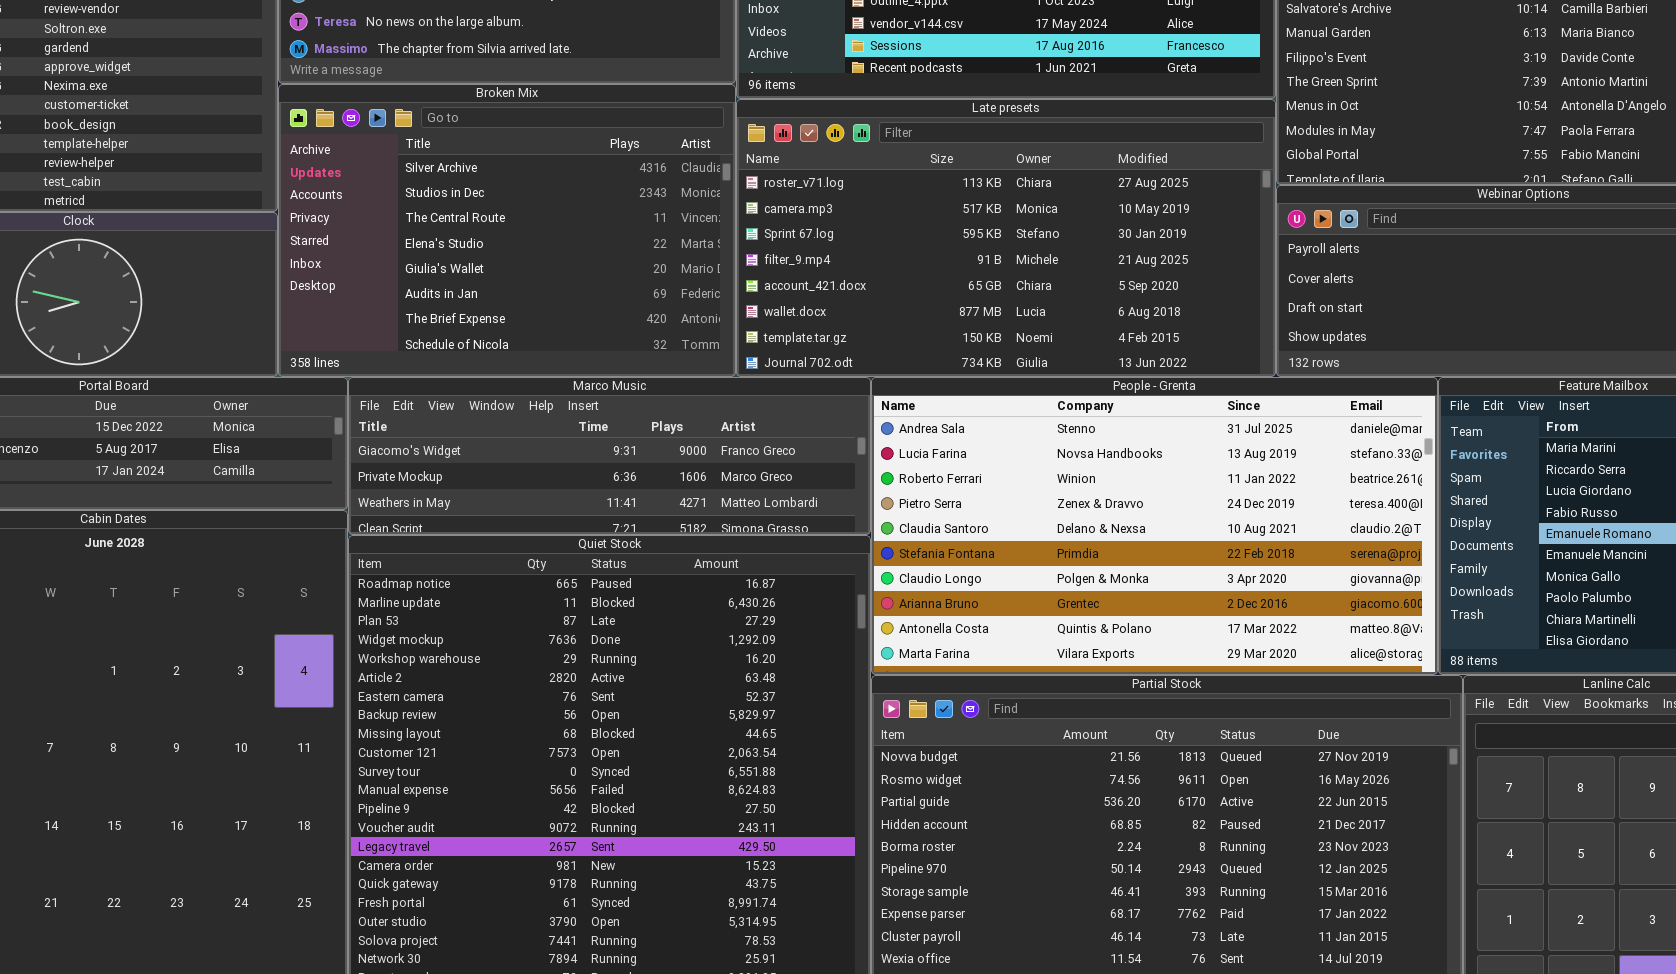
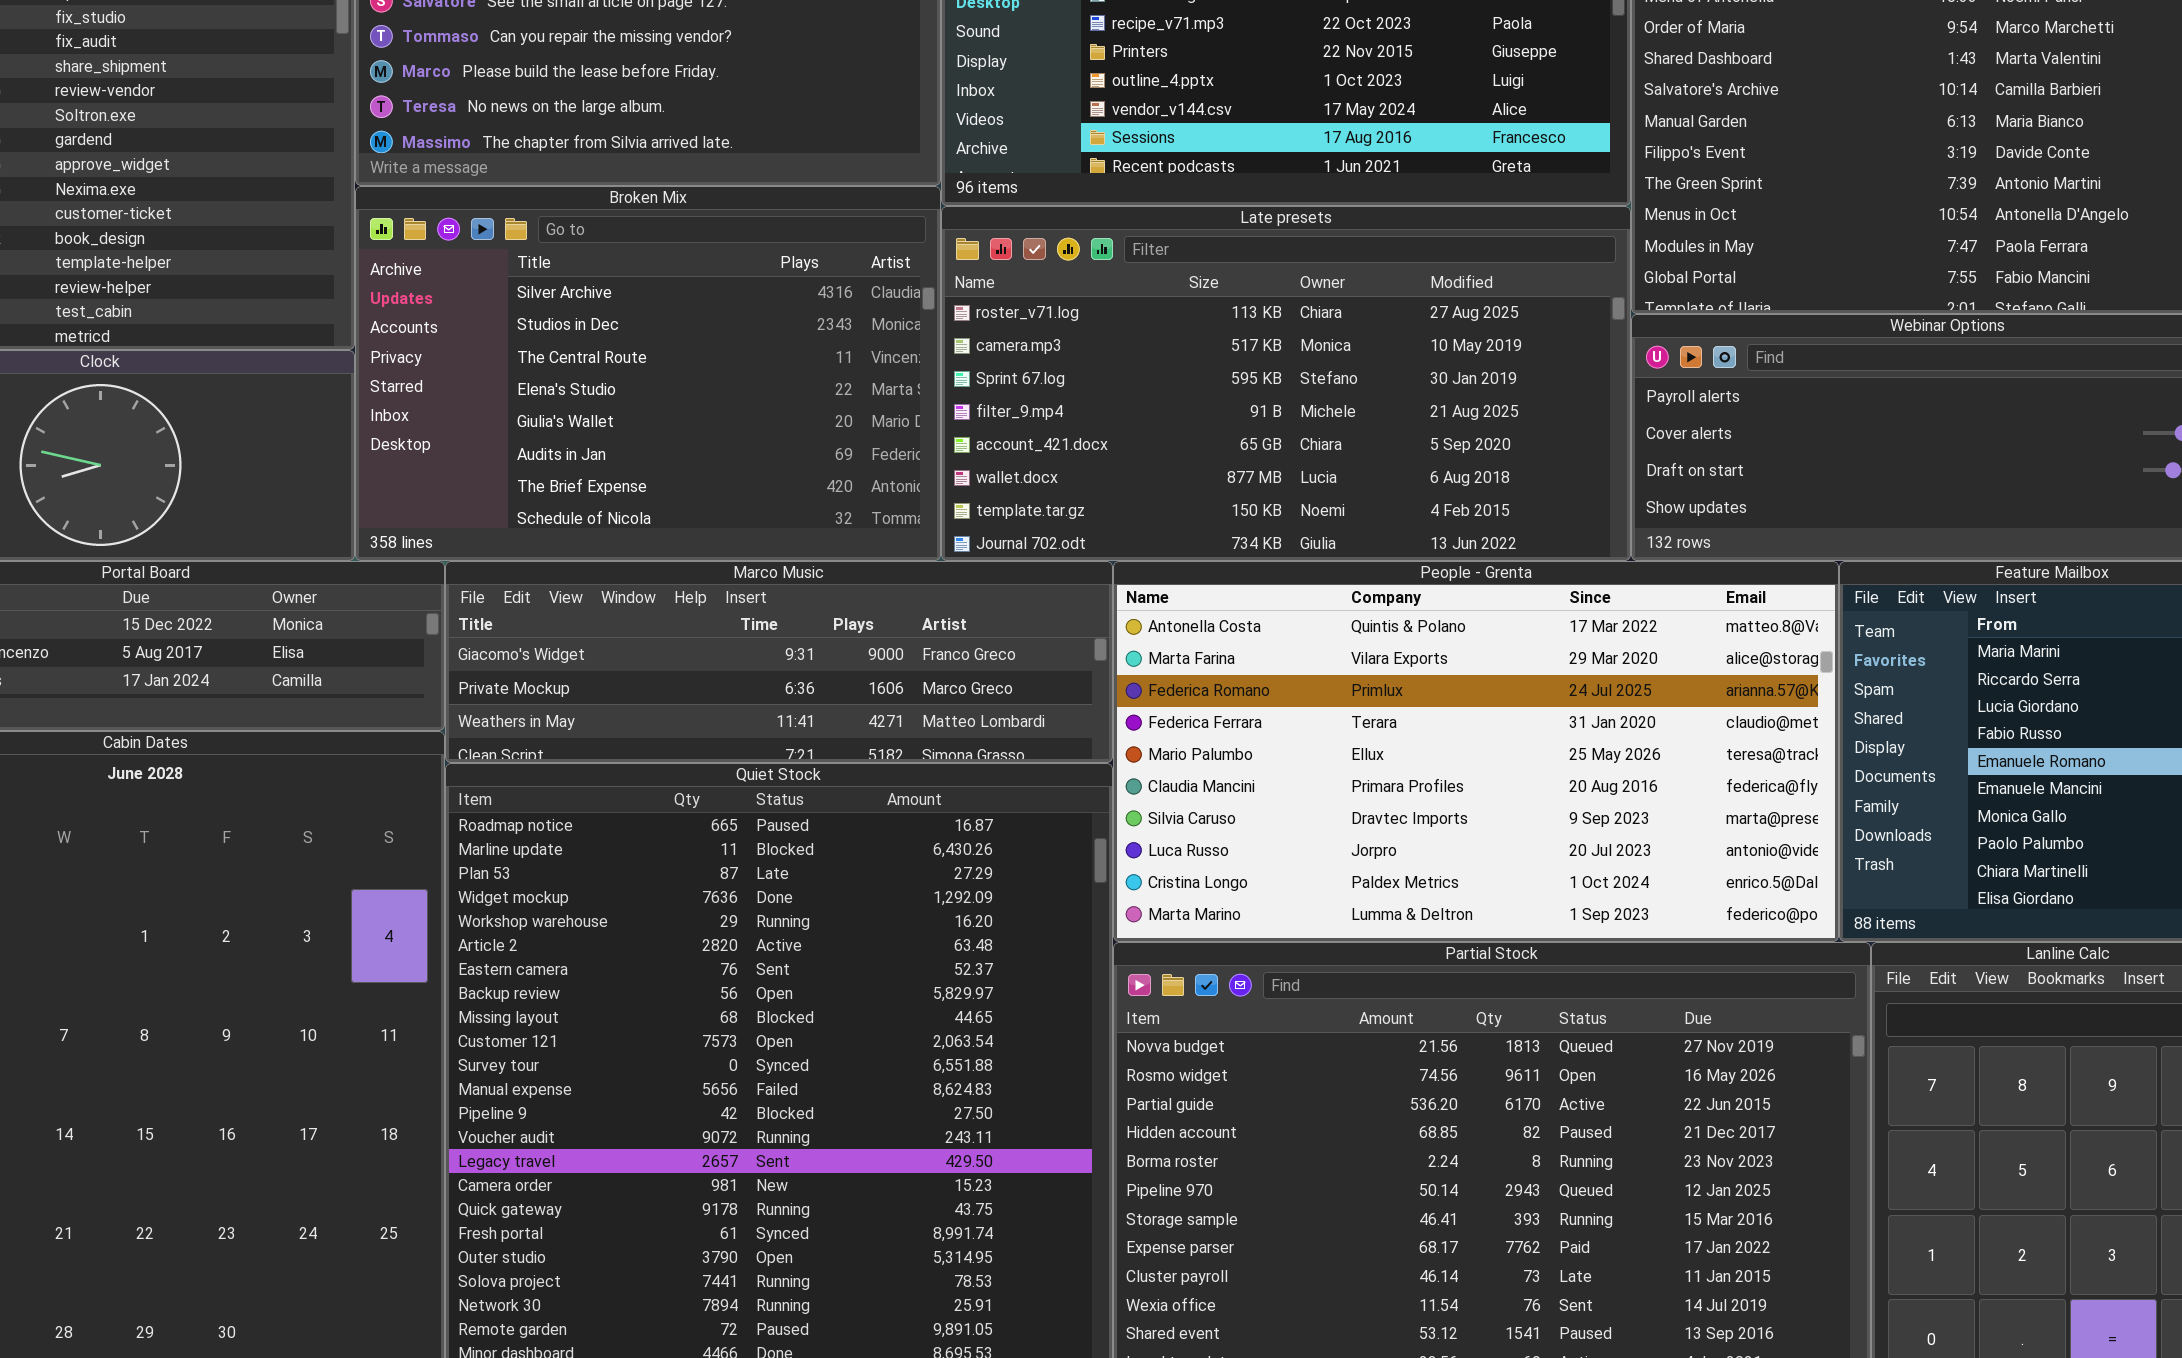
People - Grenta: [871,377,1438,675] -> [1113,561,1839,942], scrolled down 8 rows

